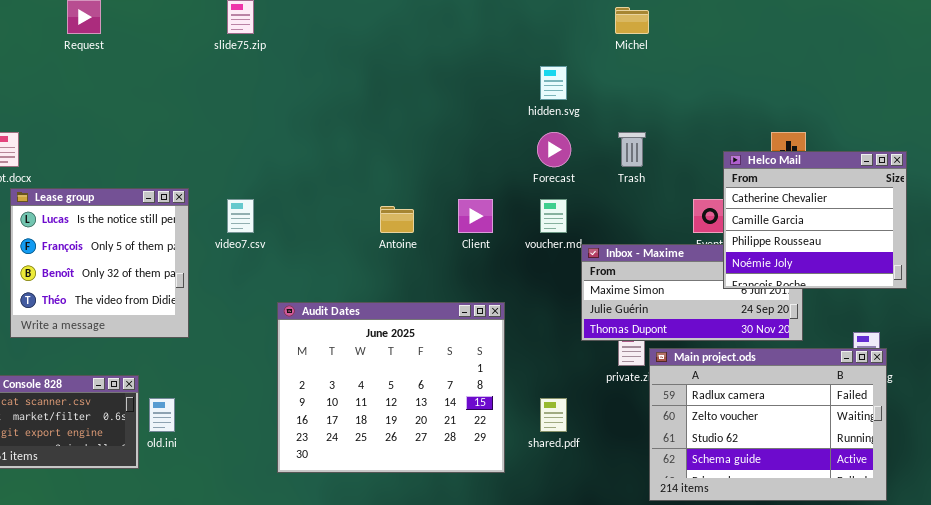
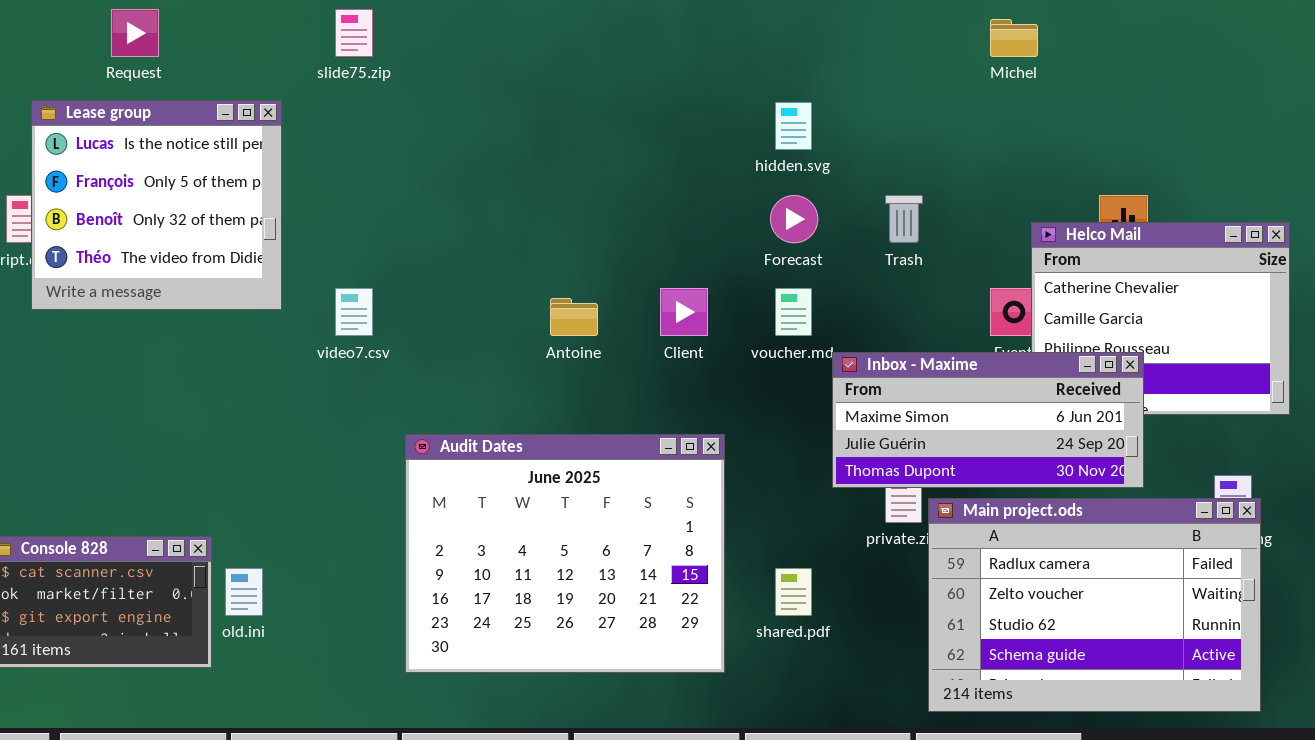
Michel: [615,7,649,34] -> [990,19,1038,57], moved
Lease group: [10,188,189,338] -> [31,100,282,310], moved
Inbox - Maxime: [581,244,803,341] -> [832,352,1144,488], raised

